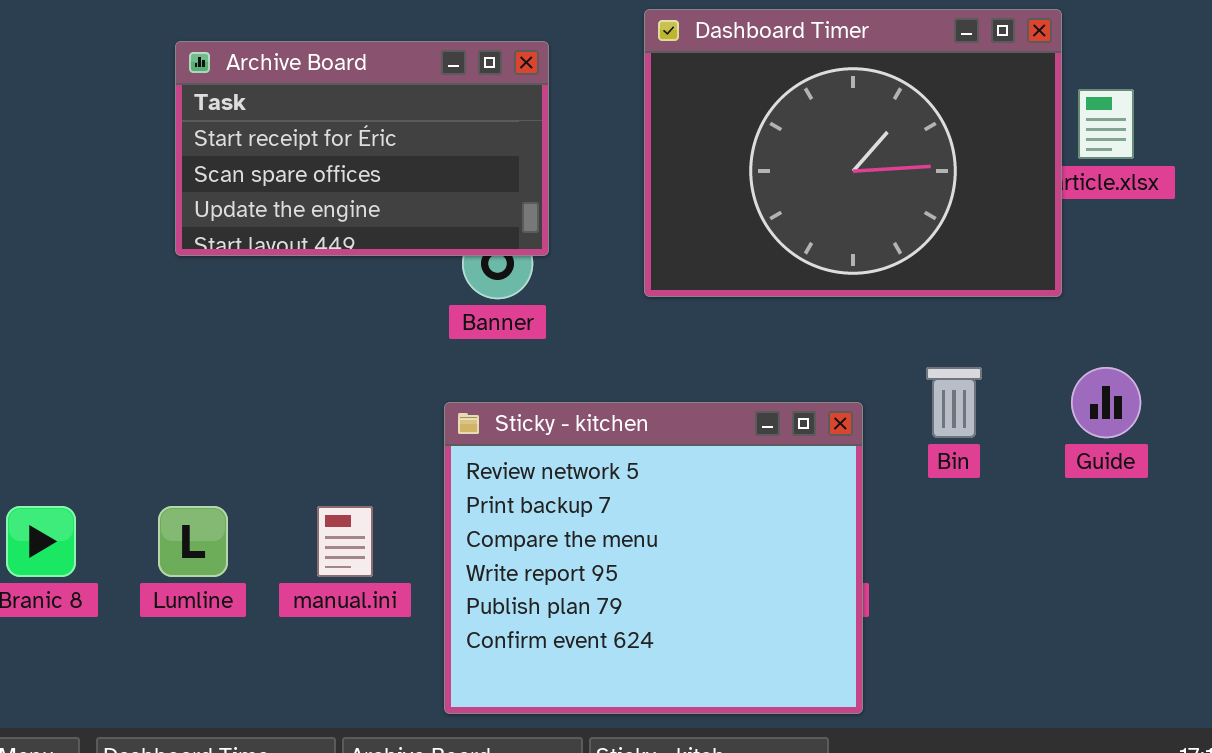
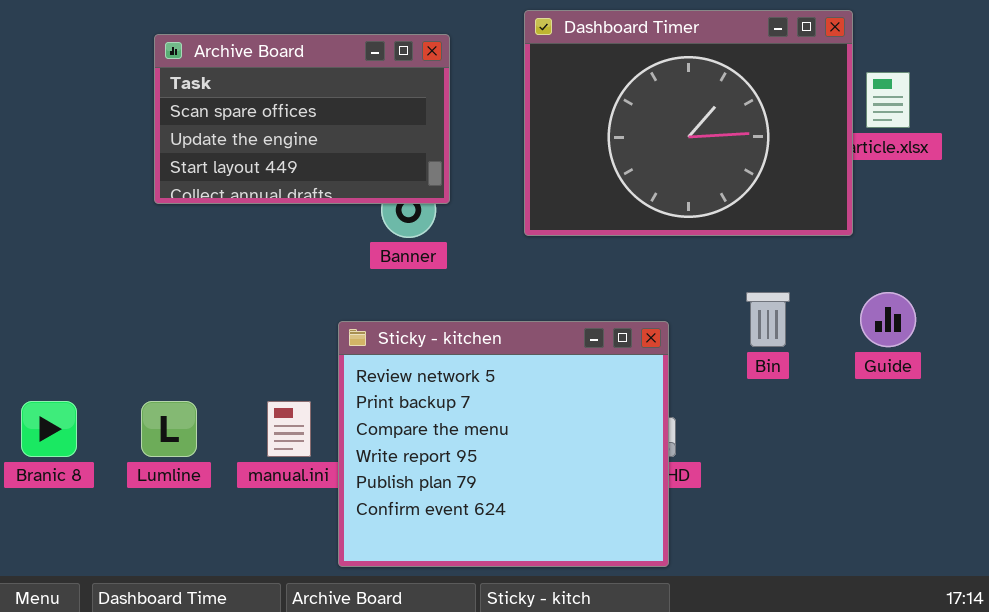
Archive Board: [175,41,549,256] -> [154,34,450,204], scrolled down 1 row
Sticky - kitchen: [444,402,863,714] -> [338,321,669,567], moved

